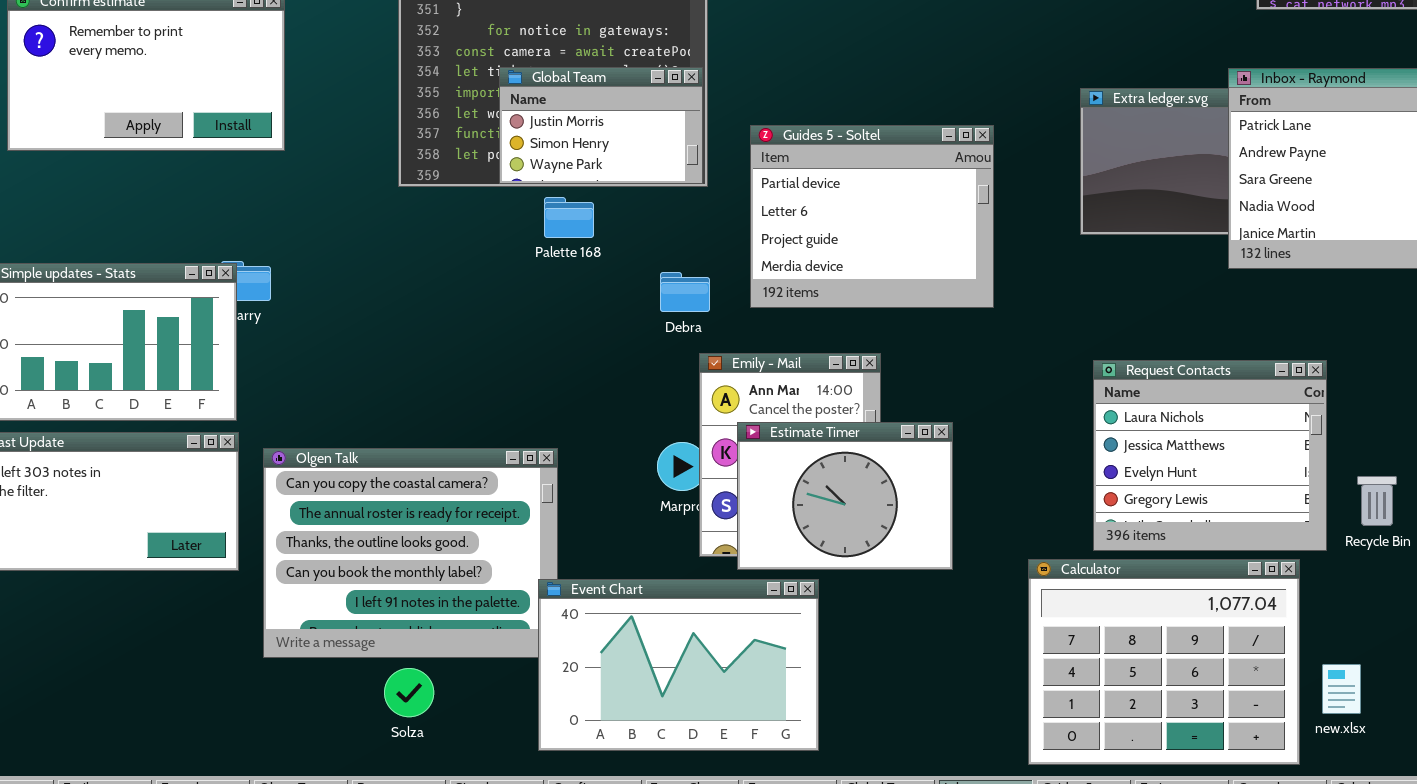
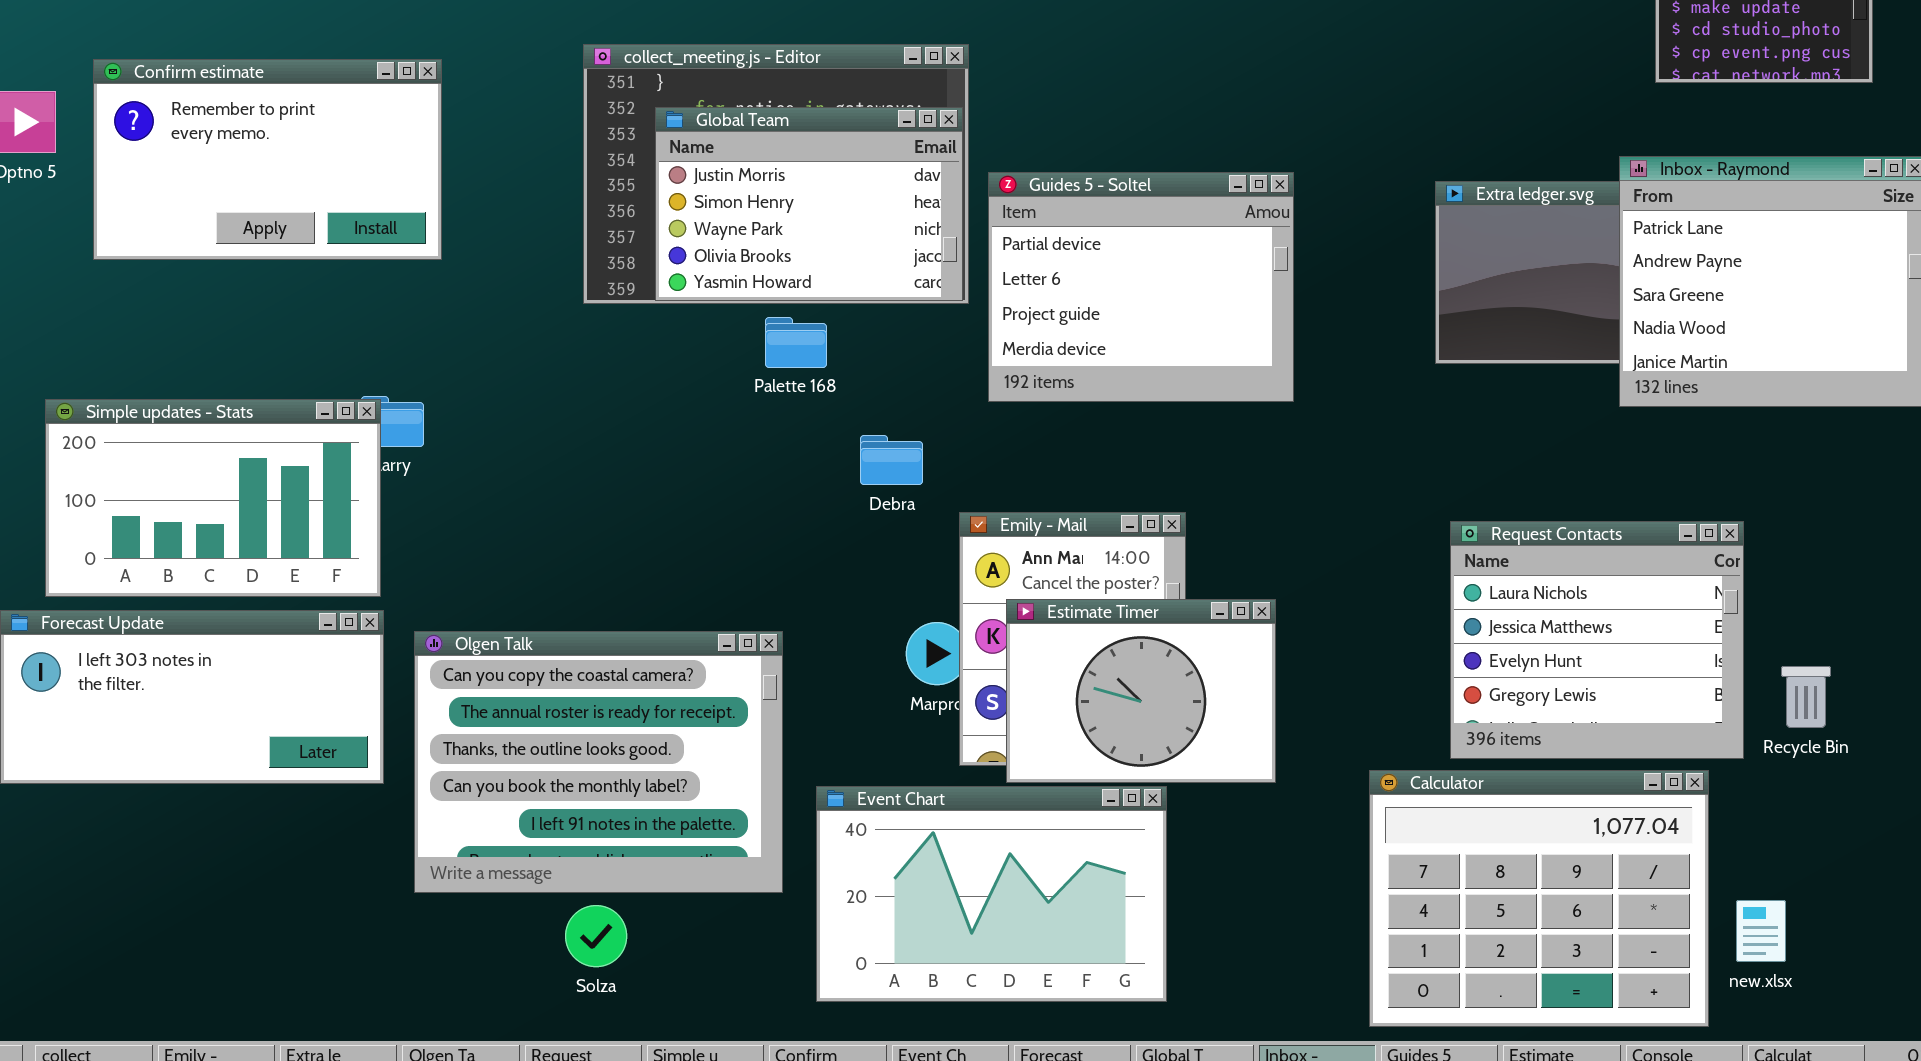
Global Team: [499,67,703,184] -> [655,107,963,301], resized
Guides 5 - Soltel: [750,125,994,308] -> [988,172,1294,402], moved
Debra: [660,272,710,312] -> [860,435,923,485], moved
Event Chart: [538,579,819,751] -> [816,786,1167,1002], moved

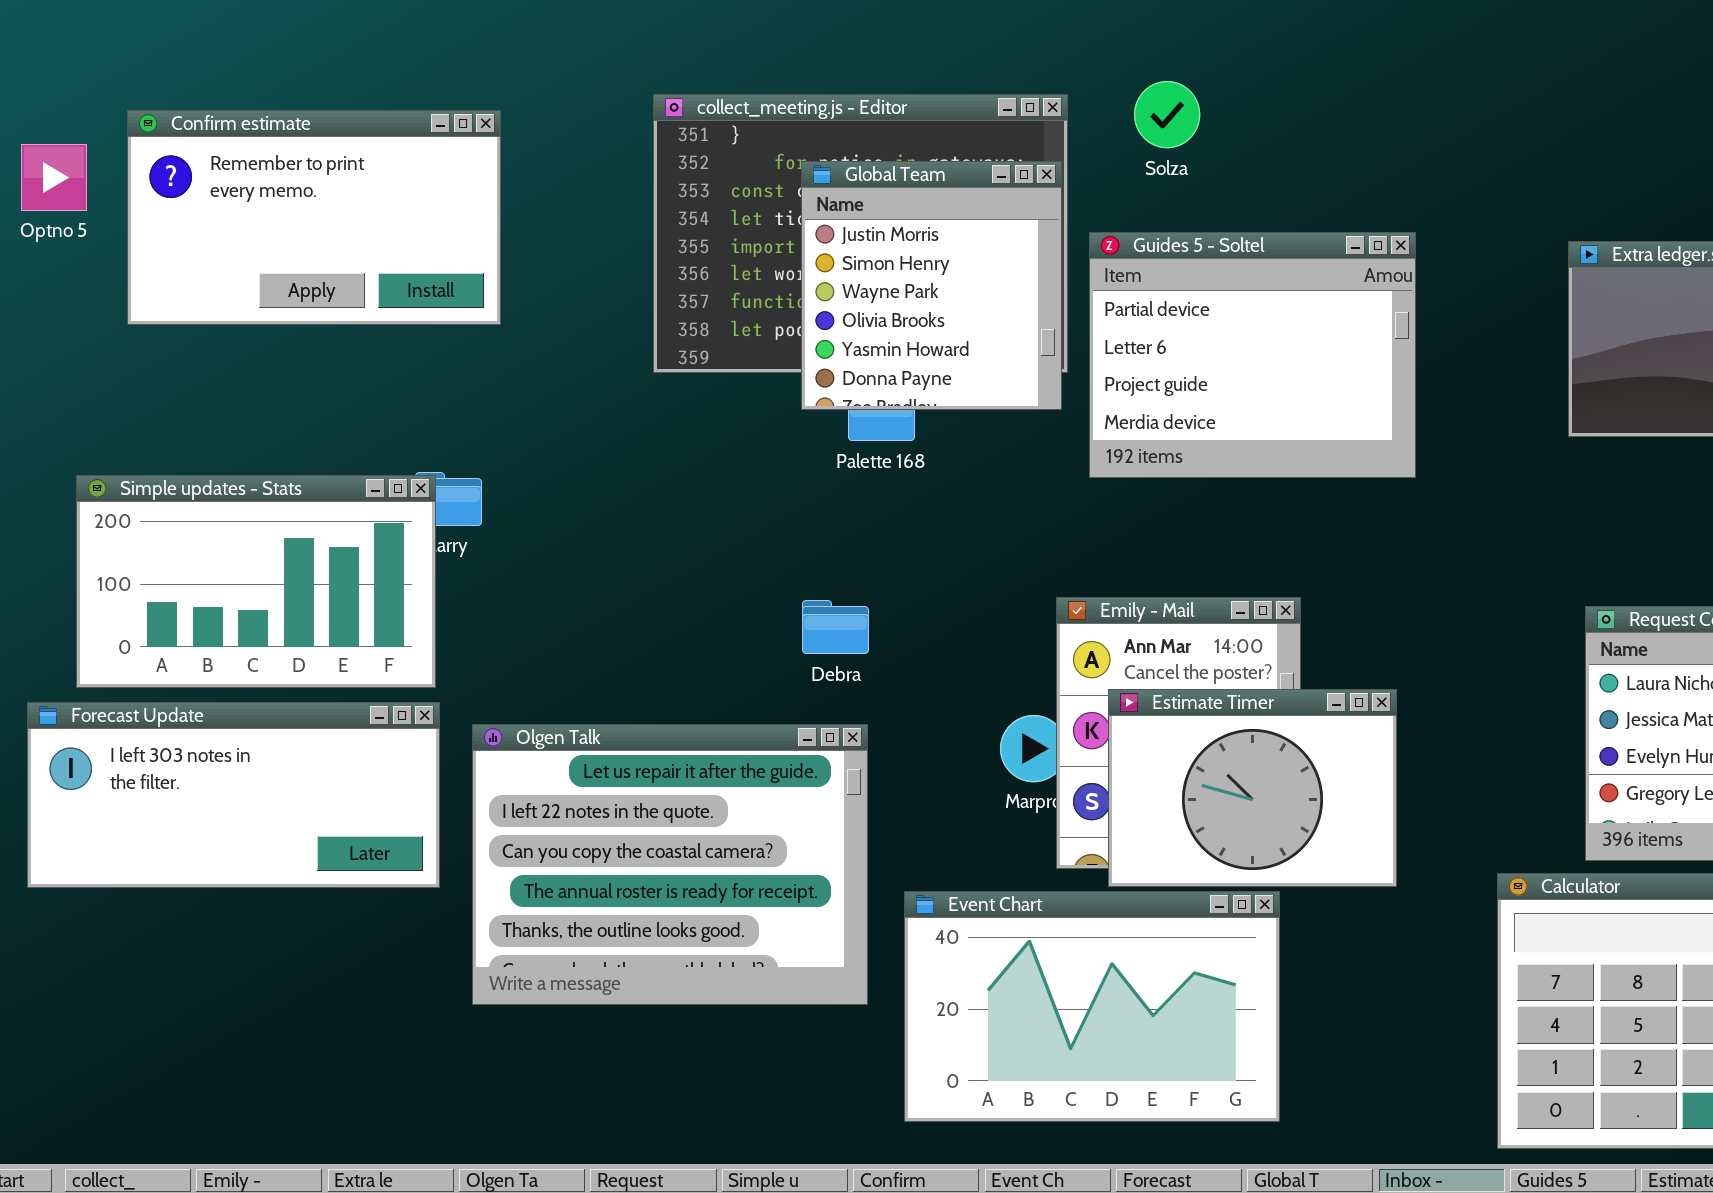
Global Team: [655,107,963,301] -> [801,161,1062,410], resized
Debra: [860,435,923,485] -> [802,600,869,654], moved
Olgen Talk: [414,631,783,893] -> [472,724,868,1005], scrolled up 2 rows
Solza: [565,905,627,967] -> [1134,81,1200,148], moved

